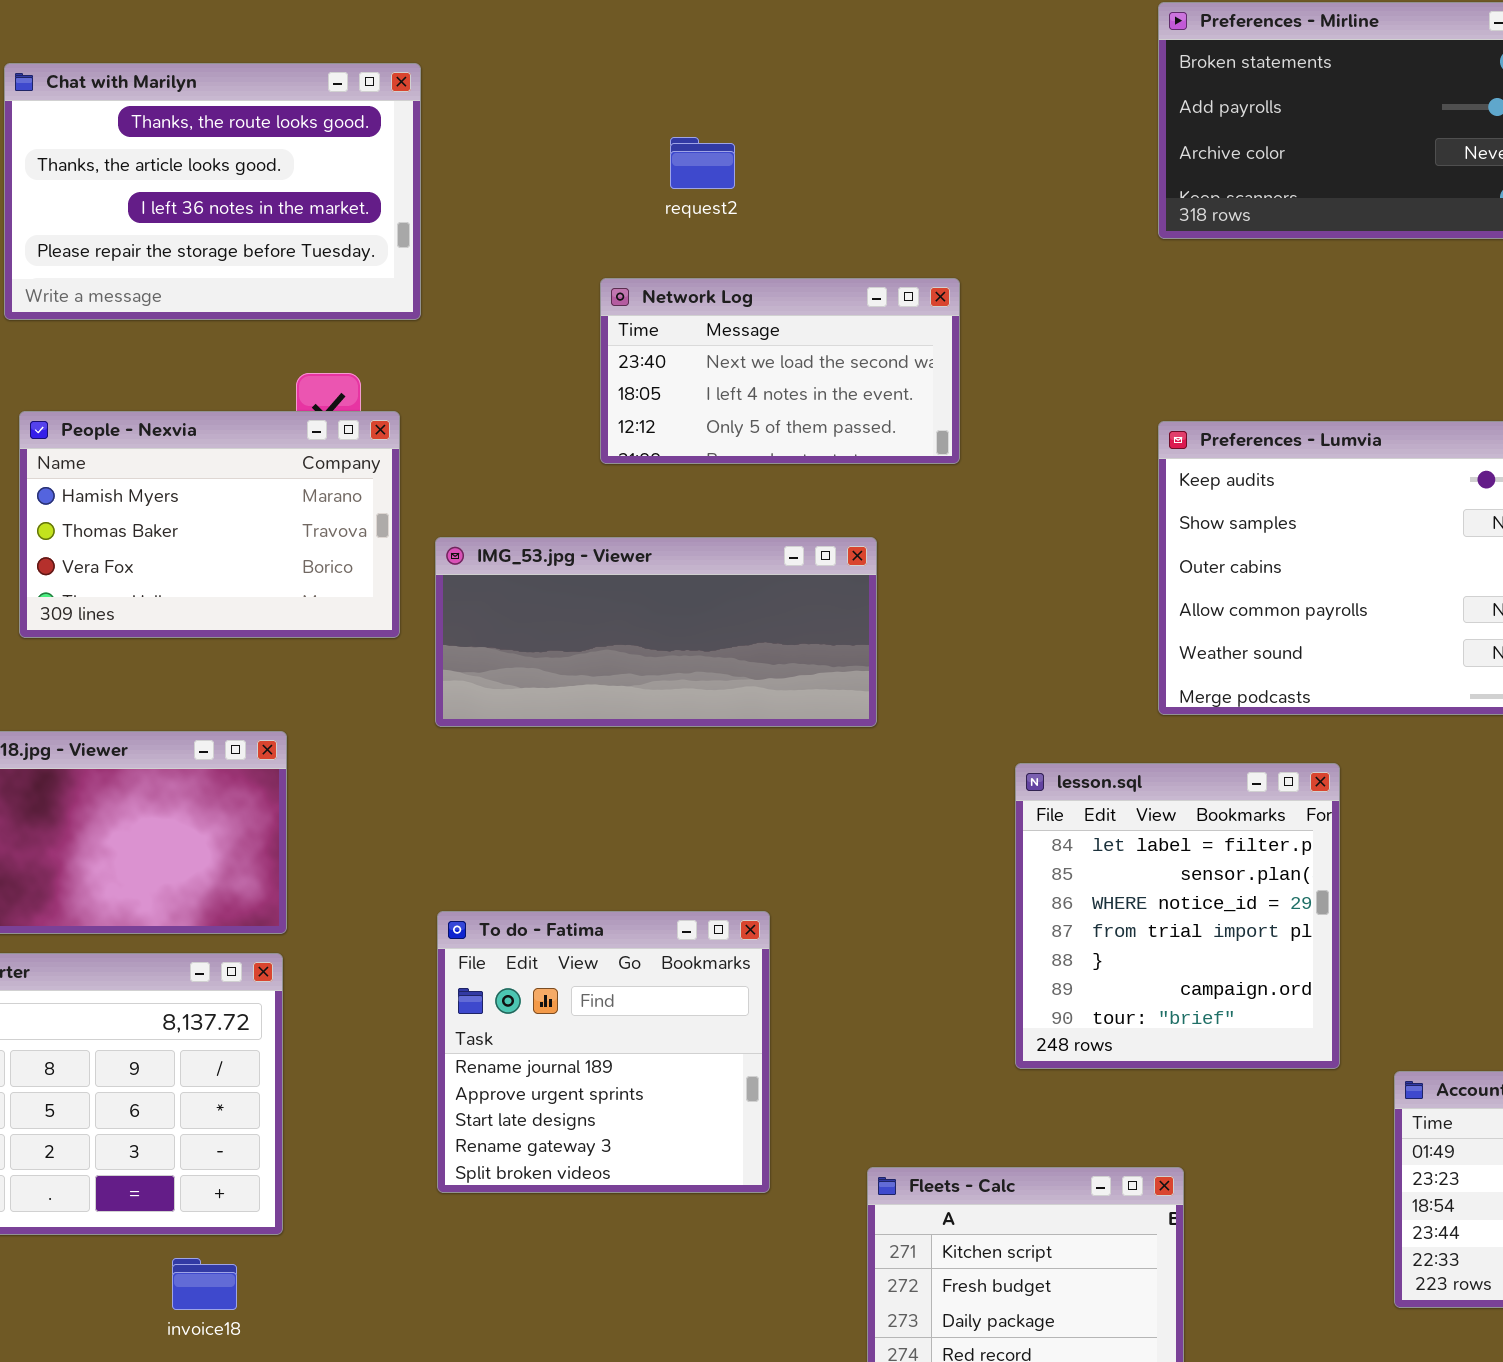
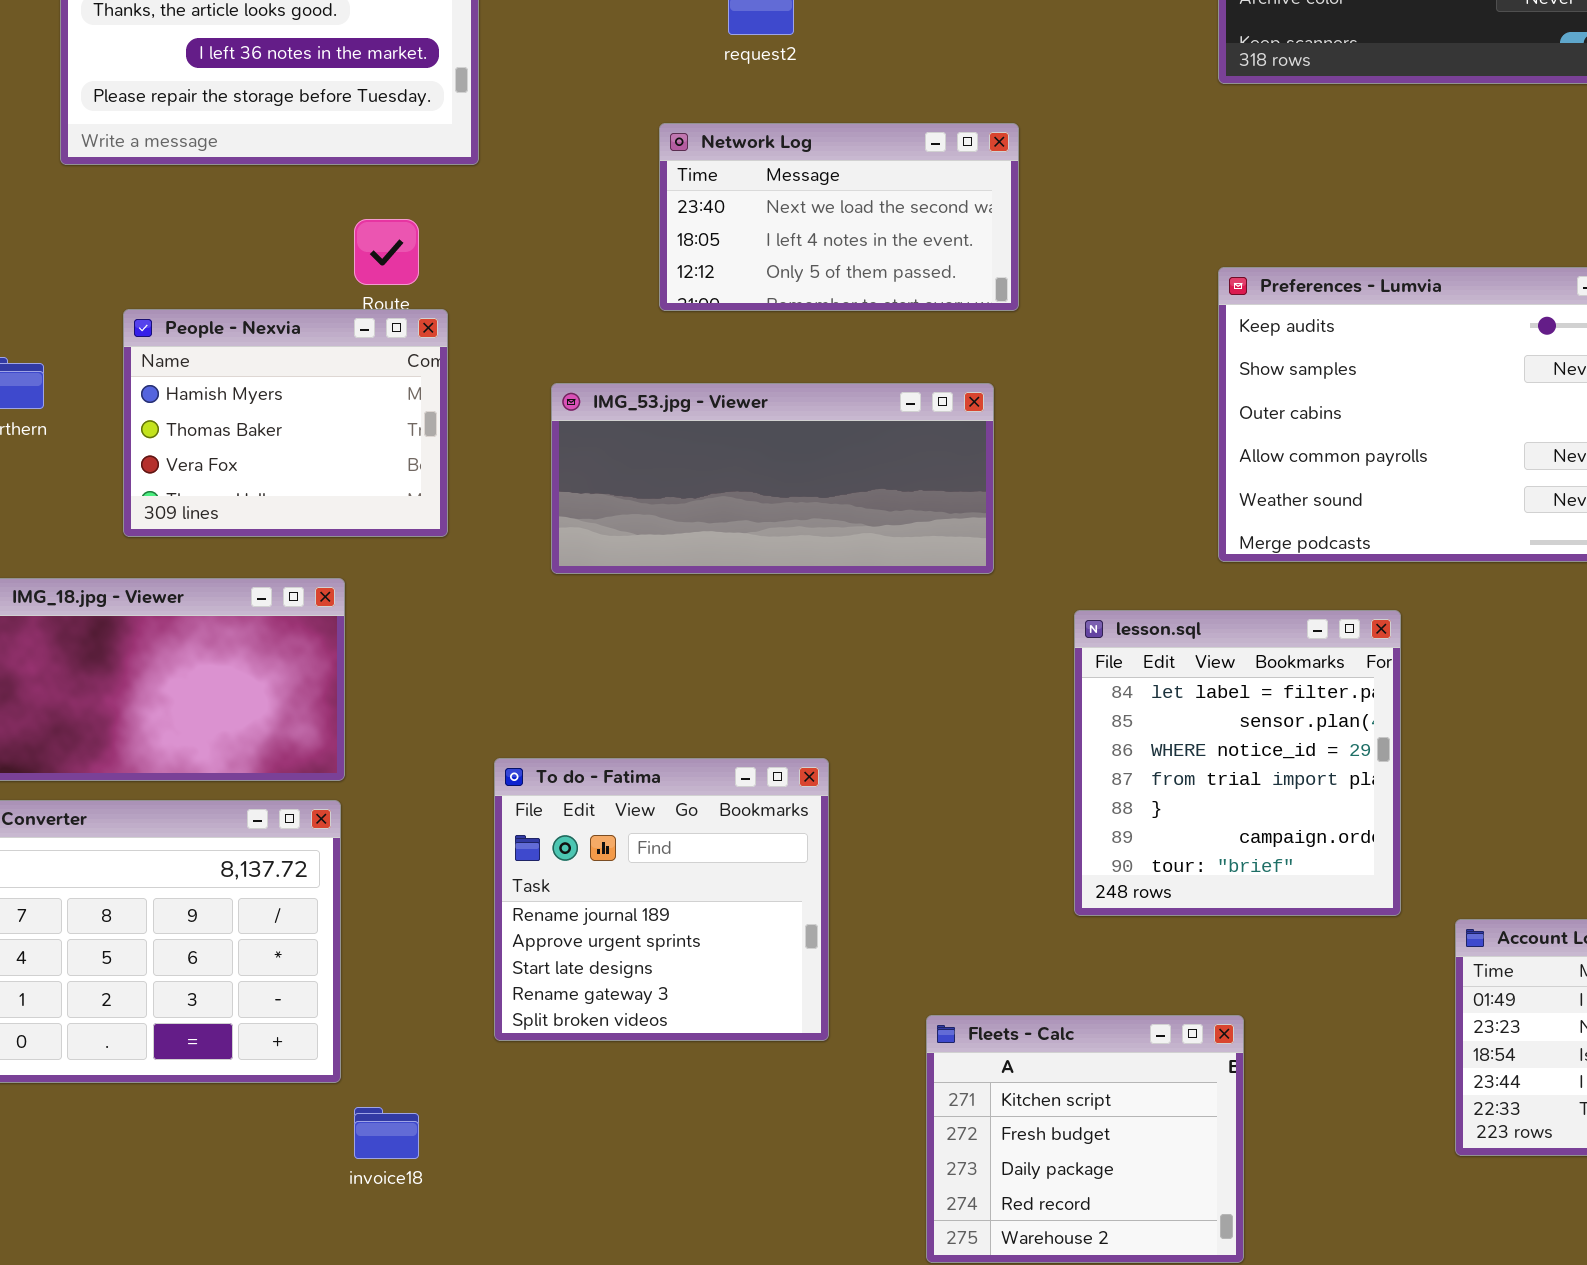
People - Nexvia: [19,411,400,638] -> [123,309,448,537], moved, resized
IMG_53.jpg - Viewer: [435,537,877,727] -> [551,383,994,574], moved
invoice18: [172,1258,237,1310] -> [354,1107,419,1159], moved

